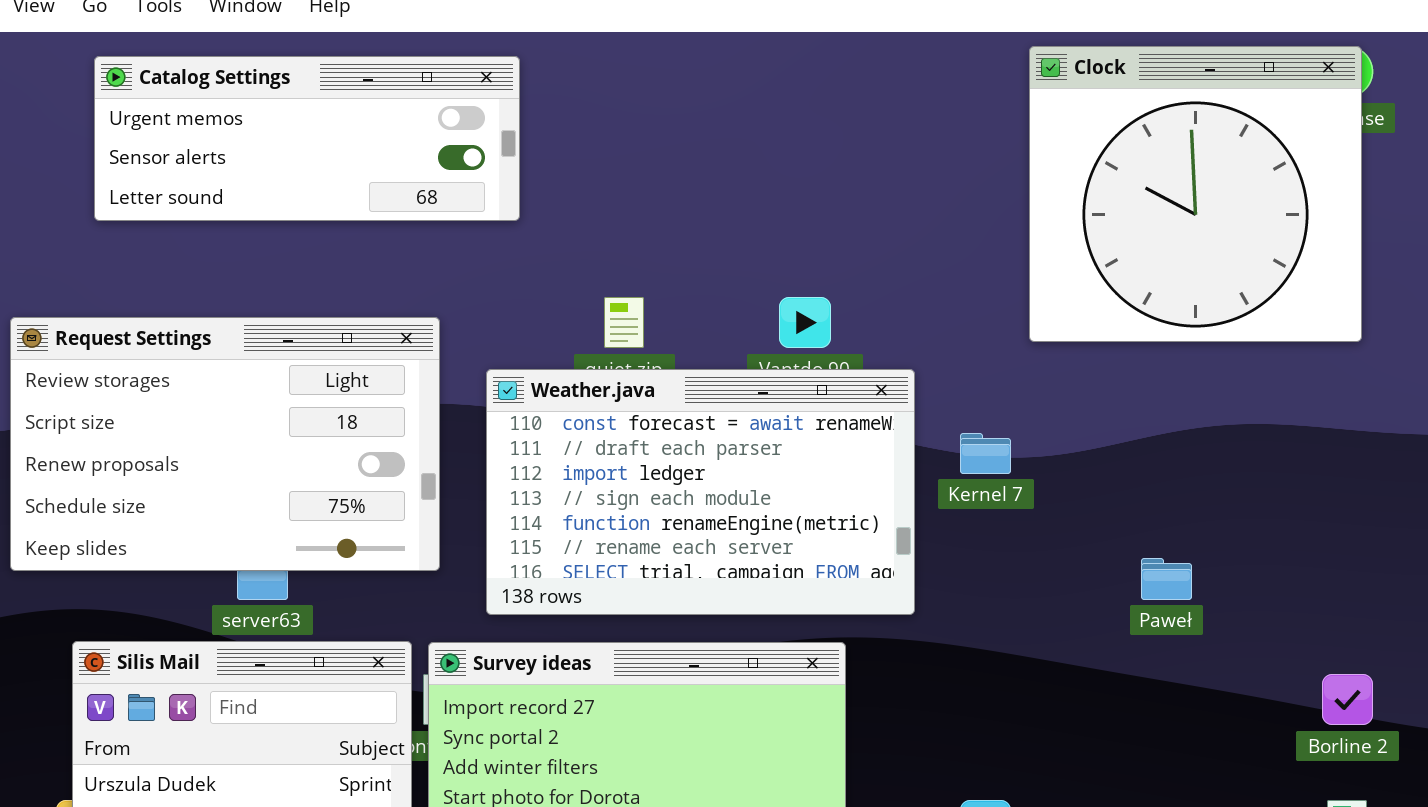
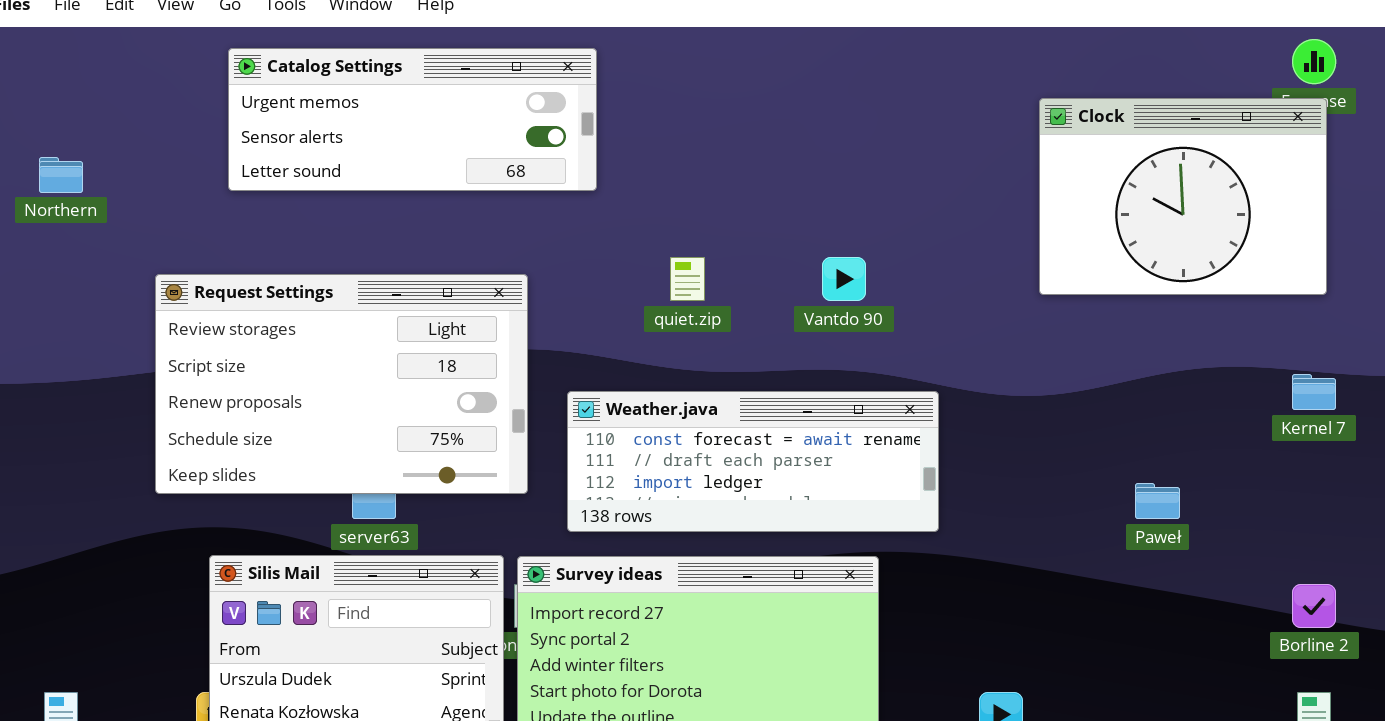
Clock: [1029,46,1362,342] -> [1039,98,1327,295], resized
Weather.java: [486,369,915,615] -> [567,391,939,532], resized
Kernel 7: [960,433,1011,474] -> [1292,374,1336,410], moved

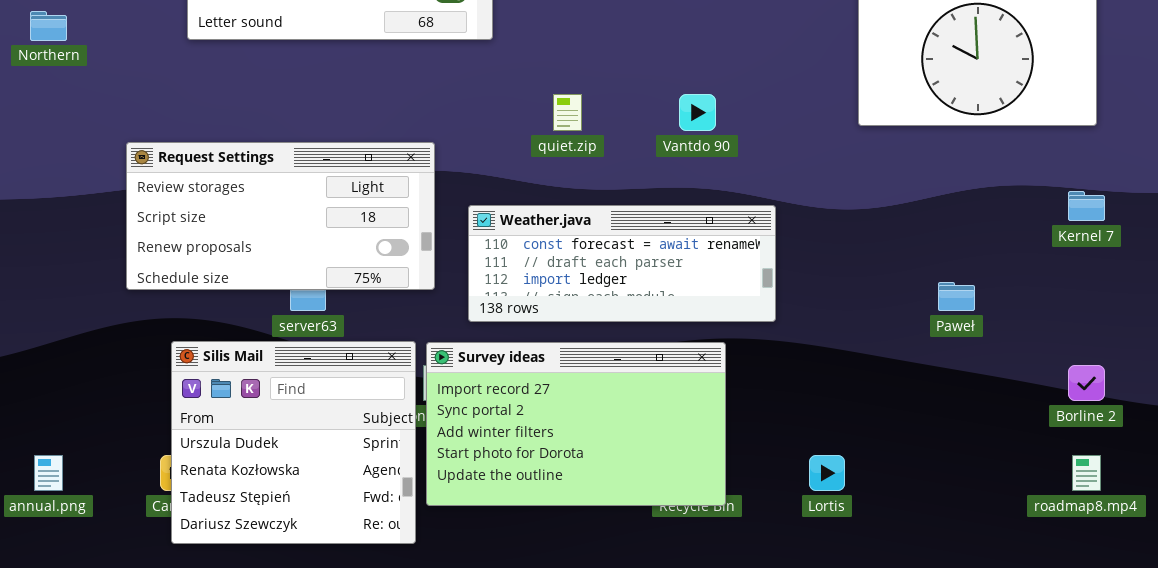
Request Settings: [155,274,528,494] -> [126,142,435,290], resized

